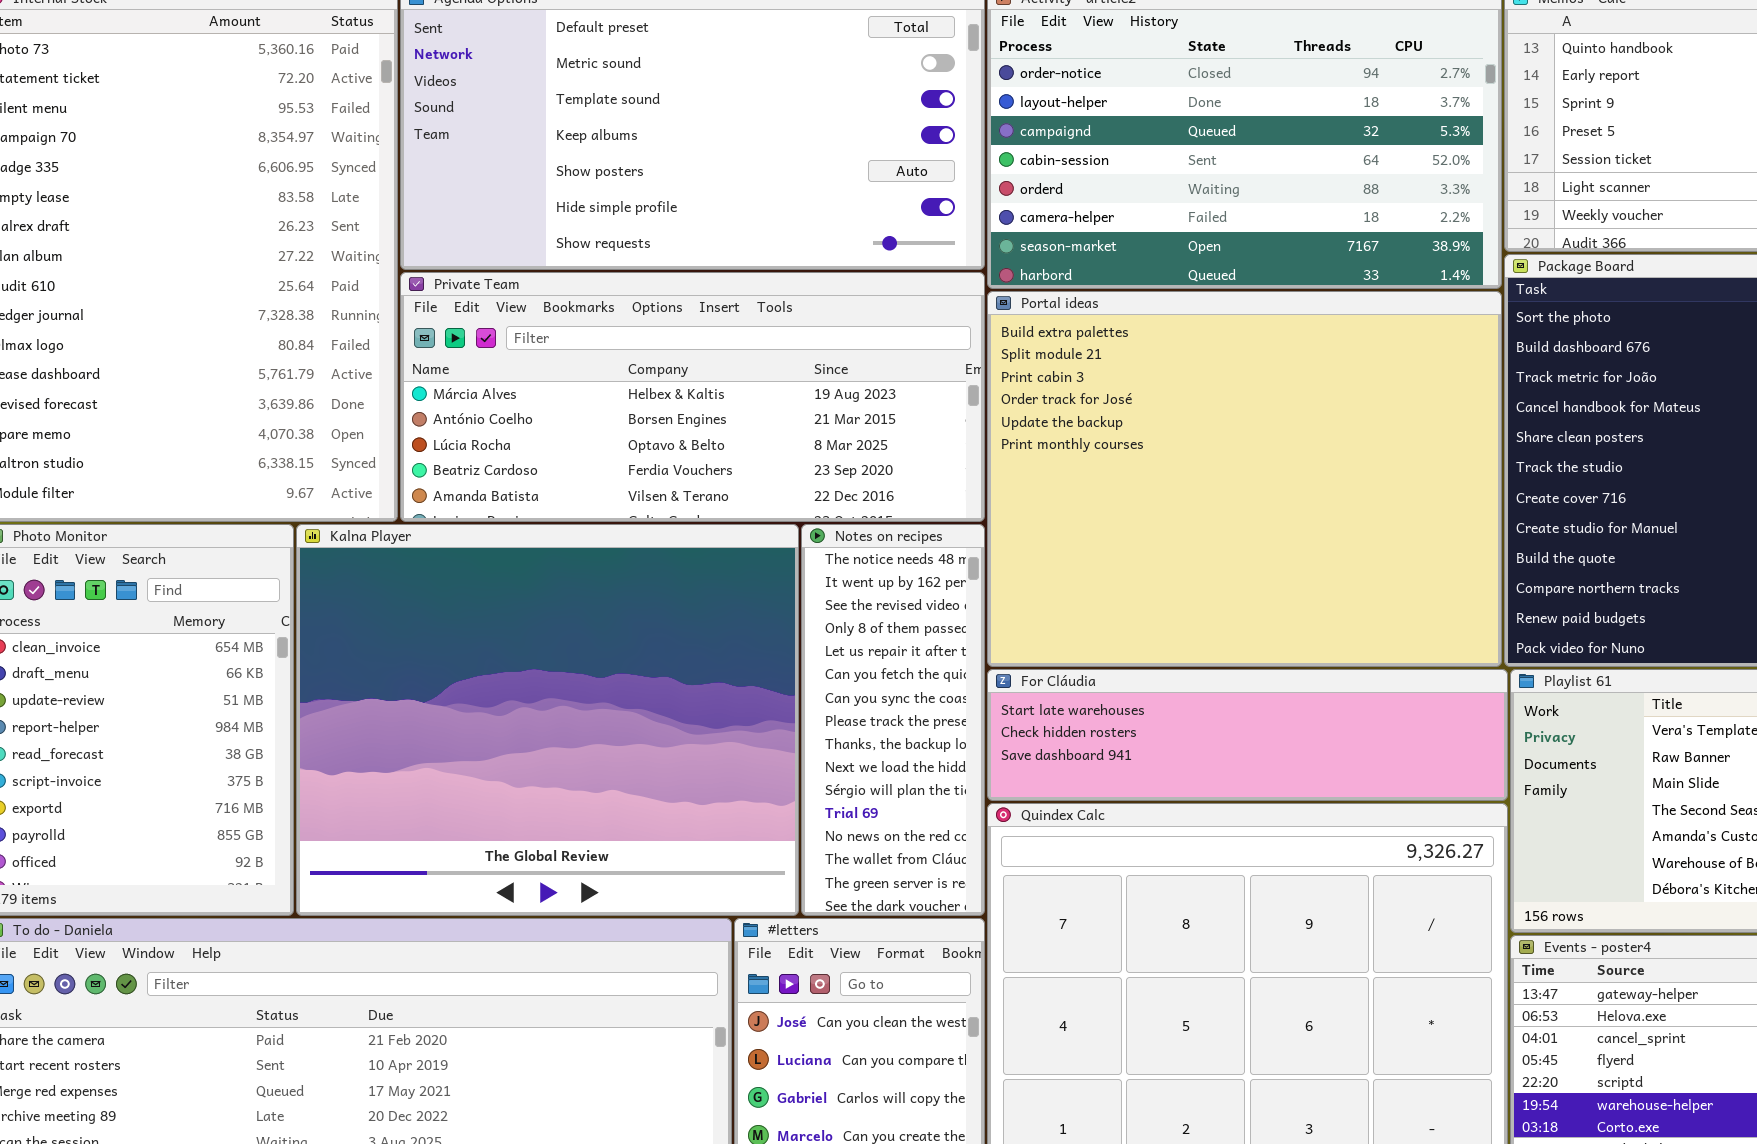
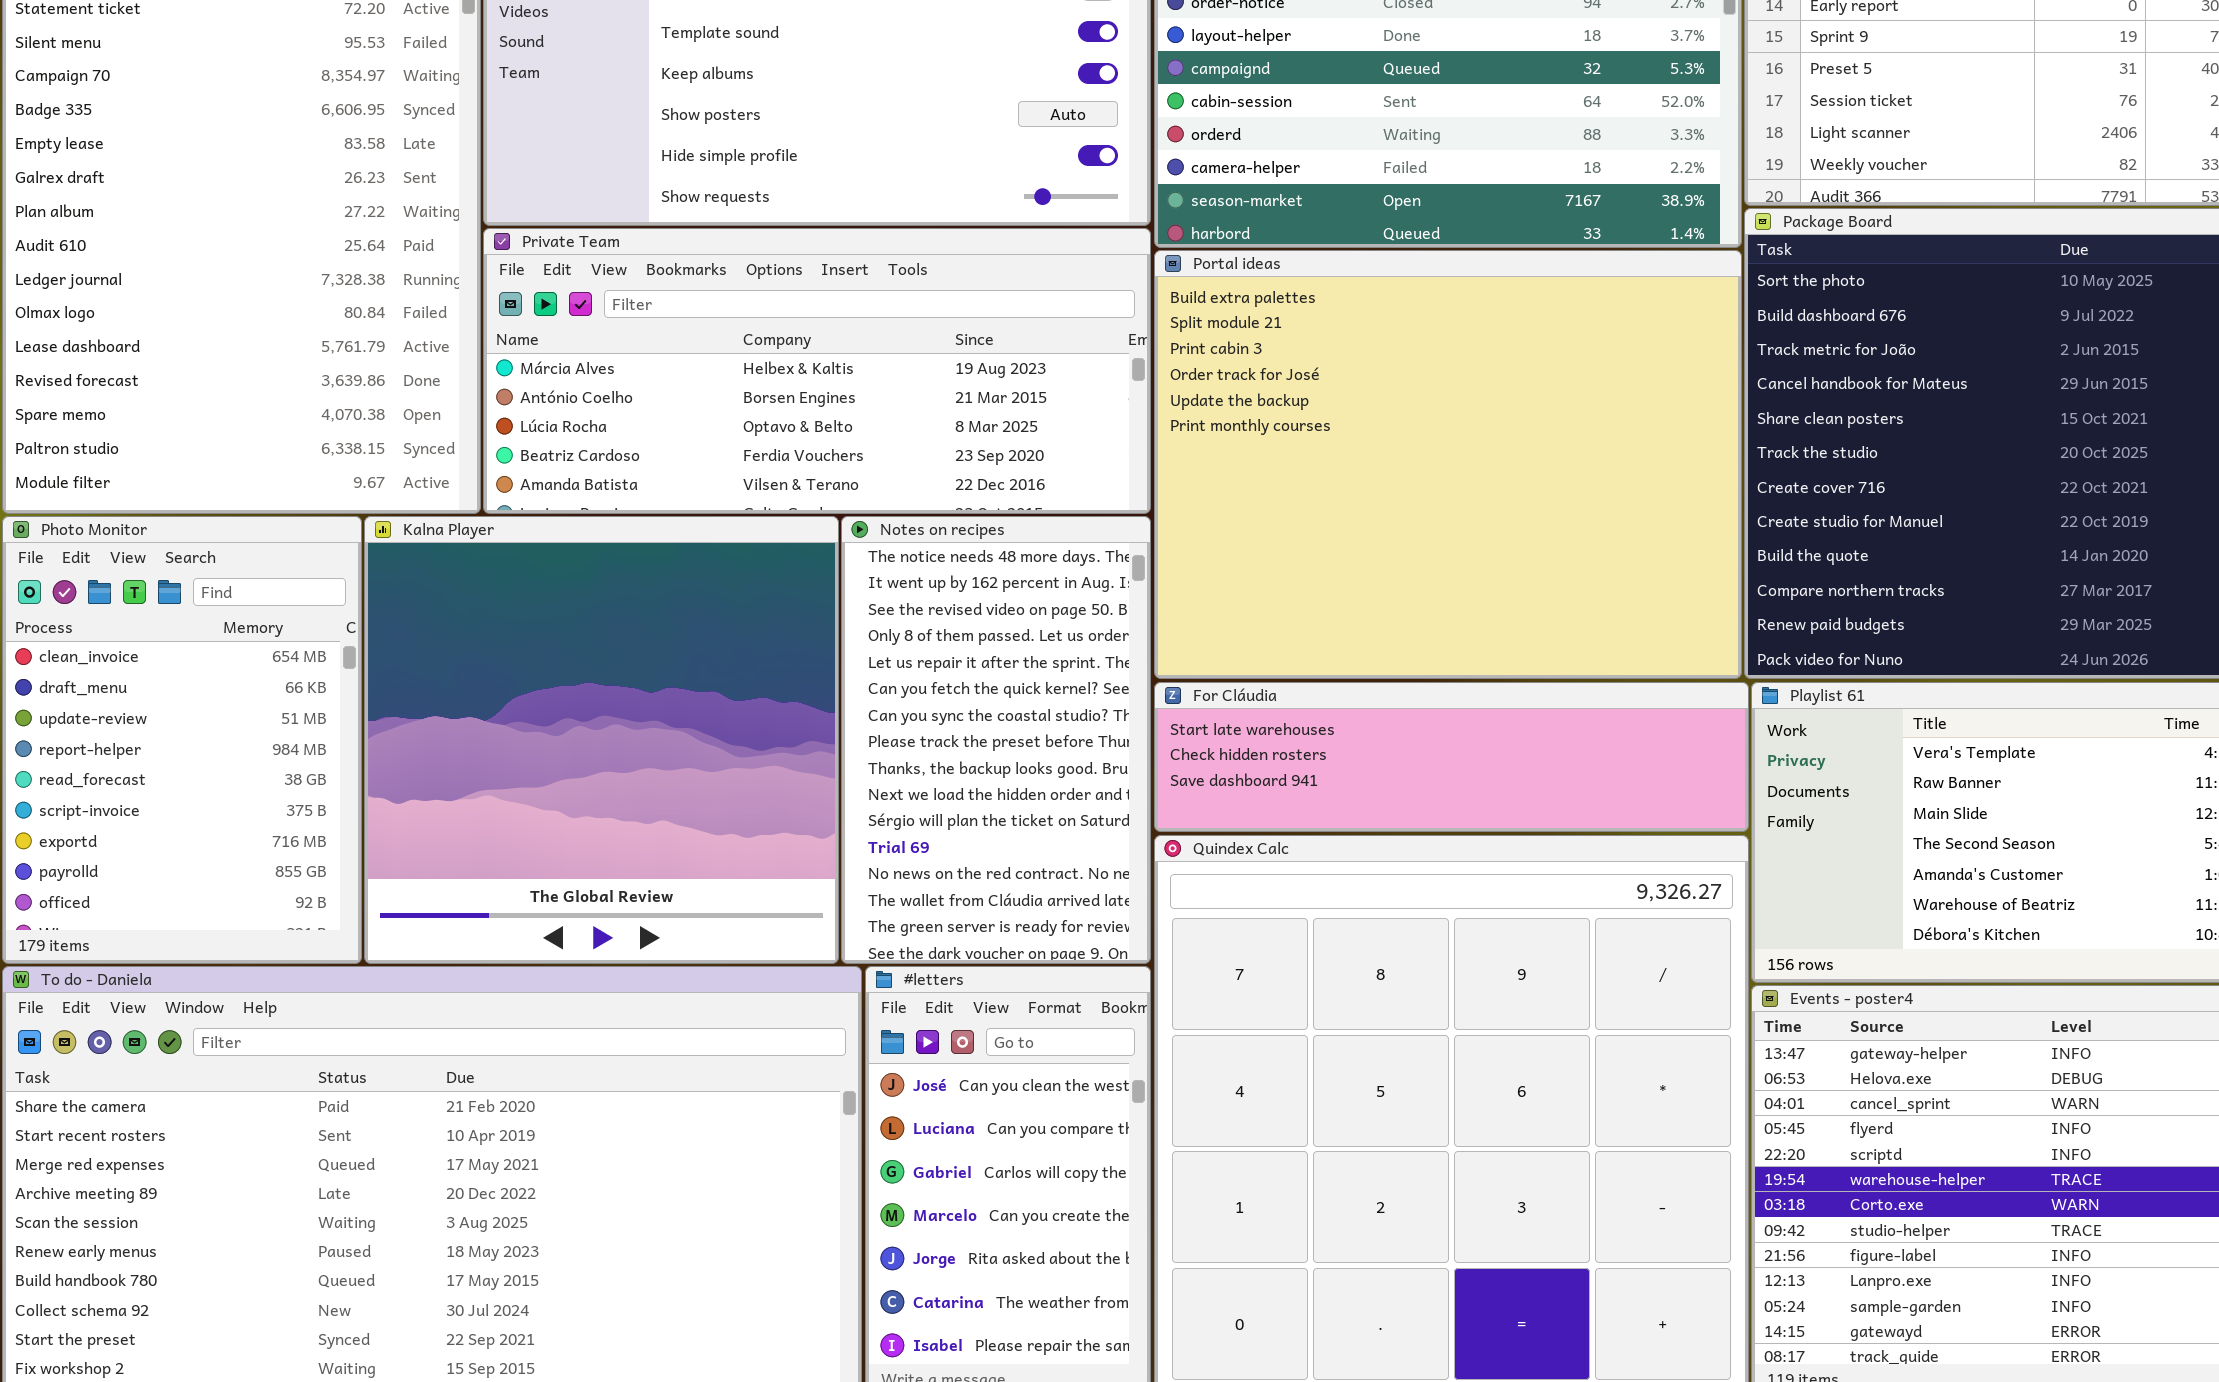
Kalna Player: [296,524,799,916] -> [364,516,839,964], resized
Notes on recipes: [801,524,985,916] -> [841,516,1151,964], resized

